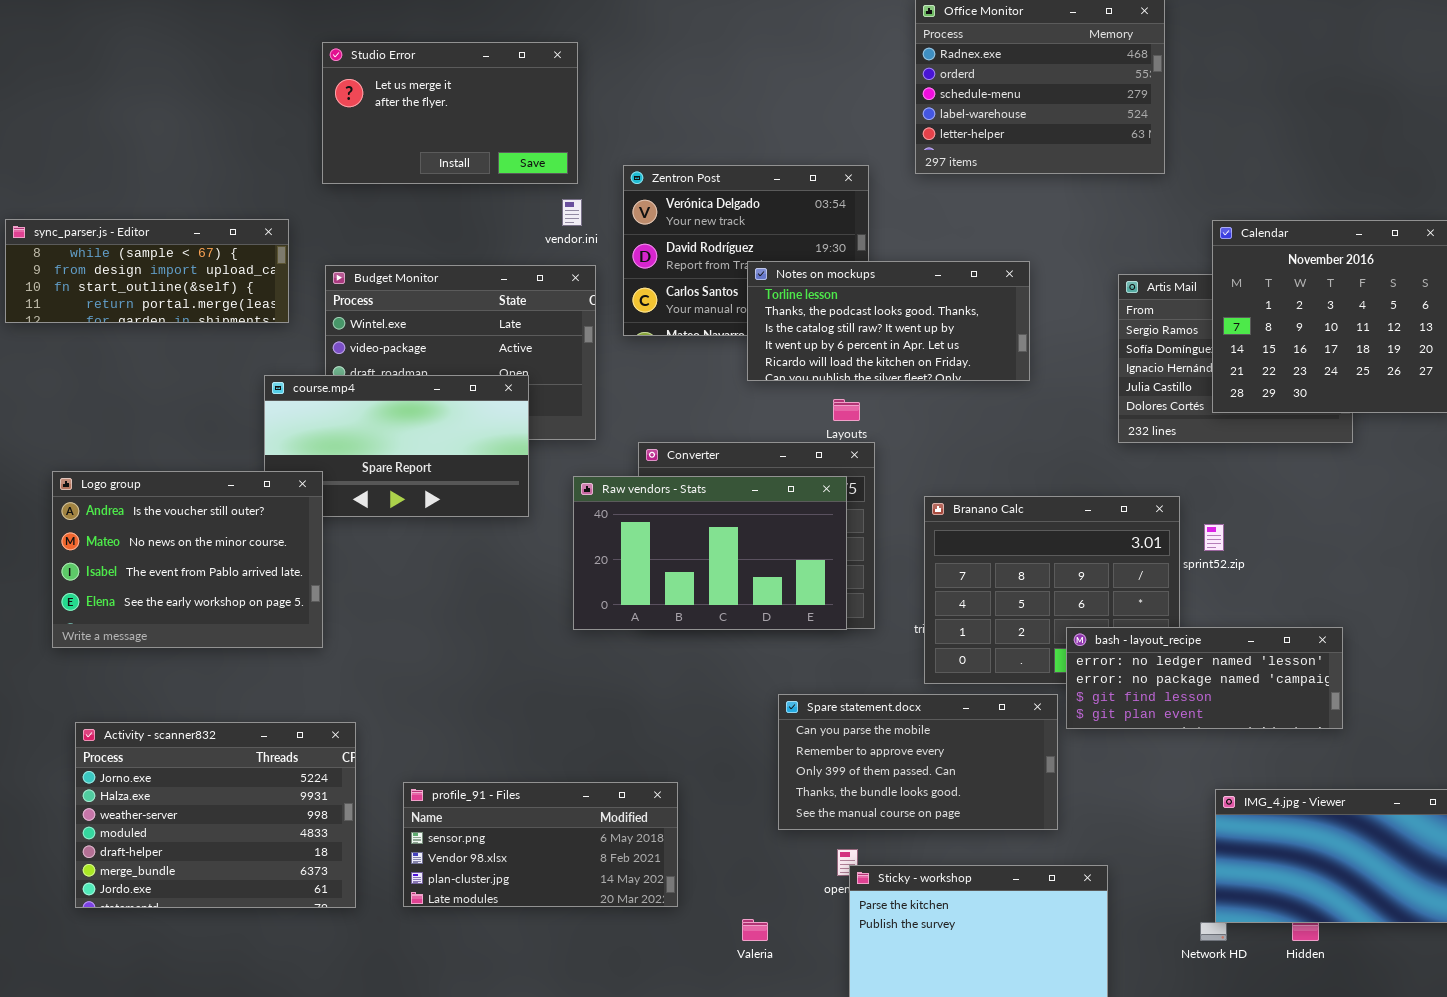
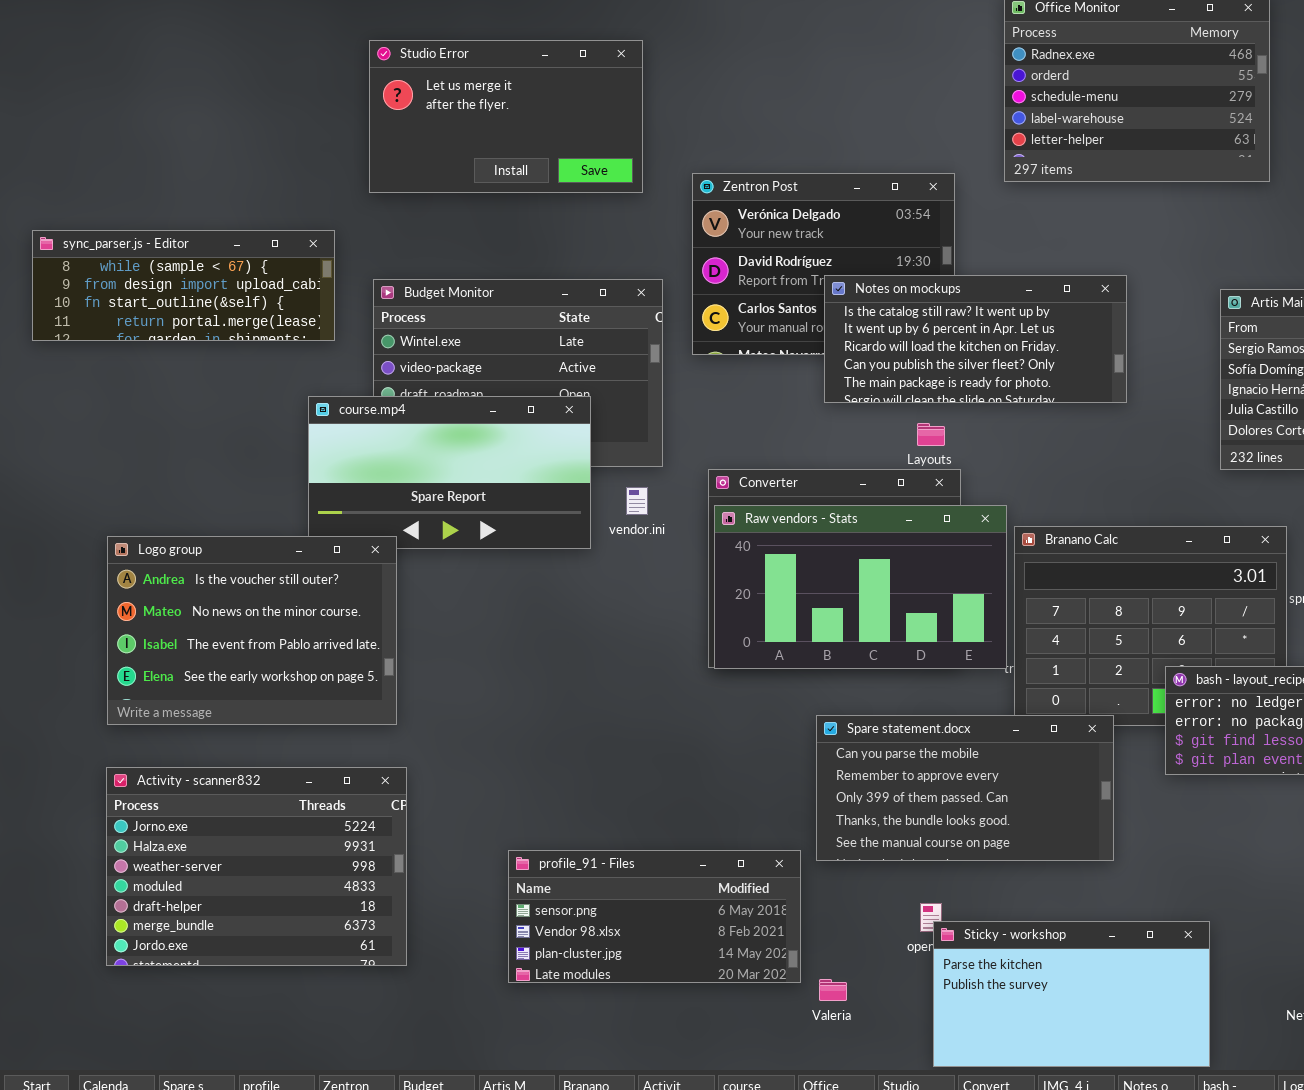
vendor.ini: [562,199,582,226] -> [626,487,648,515], moved
Notes on mockups: [747,261,1030,381] -> [824,275,1127,403], scrolled down 2 rows
Logo group: [52,471,323,648] -> [107,536,397,725], moved
Raw vendors - Stats: [573,476,847,630] -> [714,505,1007,669], moved
Spare statement.docx: [778,694,1058,830] -> [816,715,1114,861], moved
profile_91 - Files: [403,782,678,907] -> [508,850,801,983], moved

